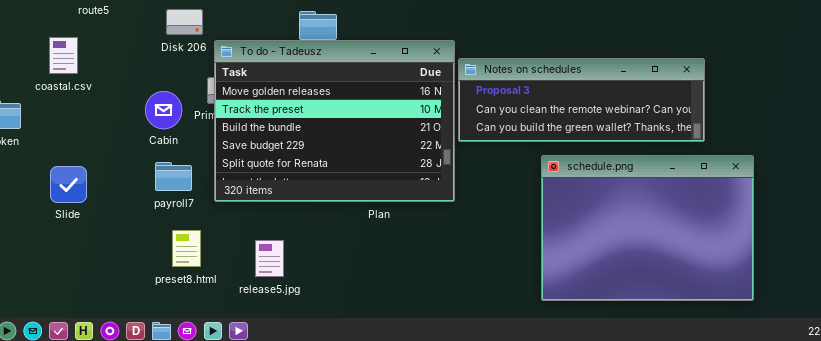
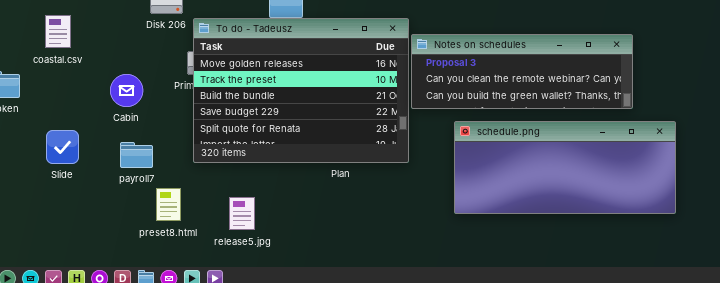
Cabin: [145,91,182,129] -> [110,74,143,107], moved
schedule.png: [541,155,754,301] -> [454,121,676,214], resized
payroll7: [155,162,192,191] -> [120,142,153,168], moved

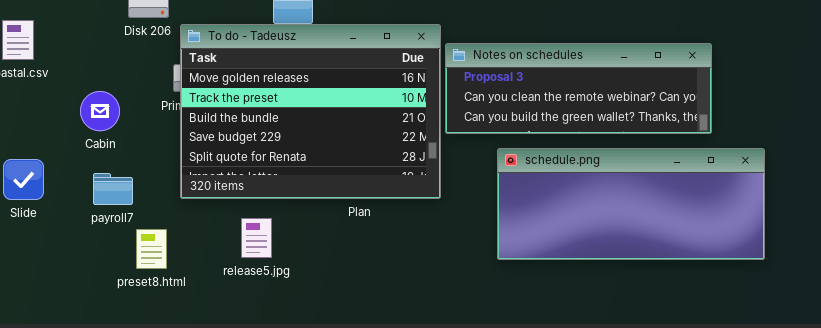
release5.jpg: [229,197,255,230] -> [241,218,272,258], moved

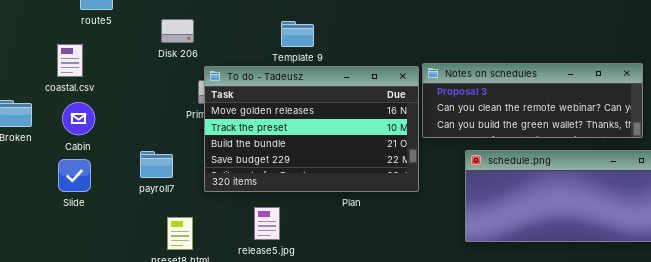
To do - Tadeusz: [180,24,441,199] -> [204,66,419,192], resized
Cabin: [80,91,120,131] -> [62,102,95,135], moved
payroll7: [93,173,133,205] -> [140,151,173,178], moved

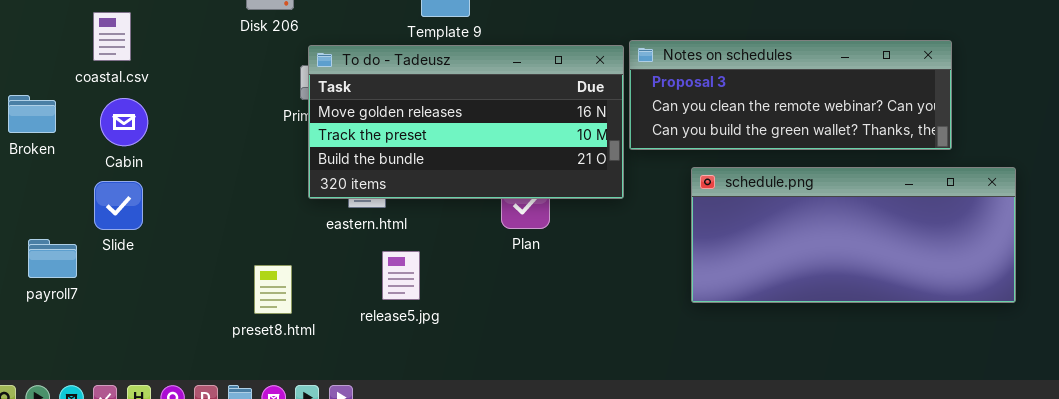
To do - Tadeusz: [204,66,419,192] -> [308,45,624,199], resized
payroll7: [140,151,173,178] -> [28,239,77,278], moved

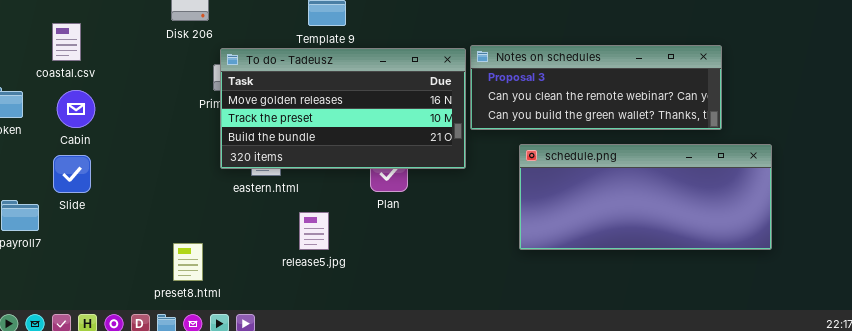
release5.jpg: [382,251,420,300] -> [299,212,329,250], moved
preset8.html: [254,265,292,314] -> [173,243,203,281], moved

